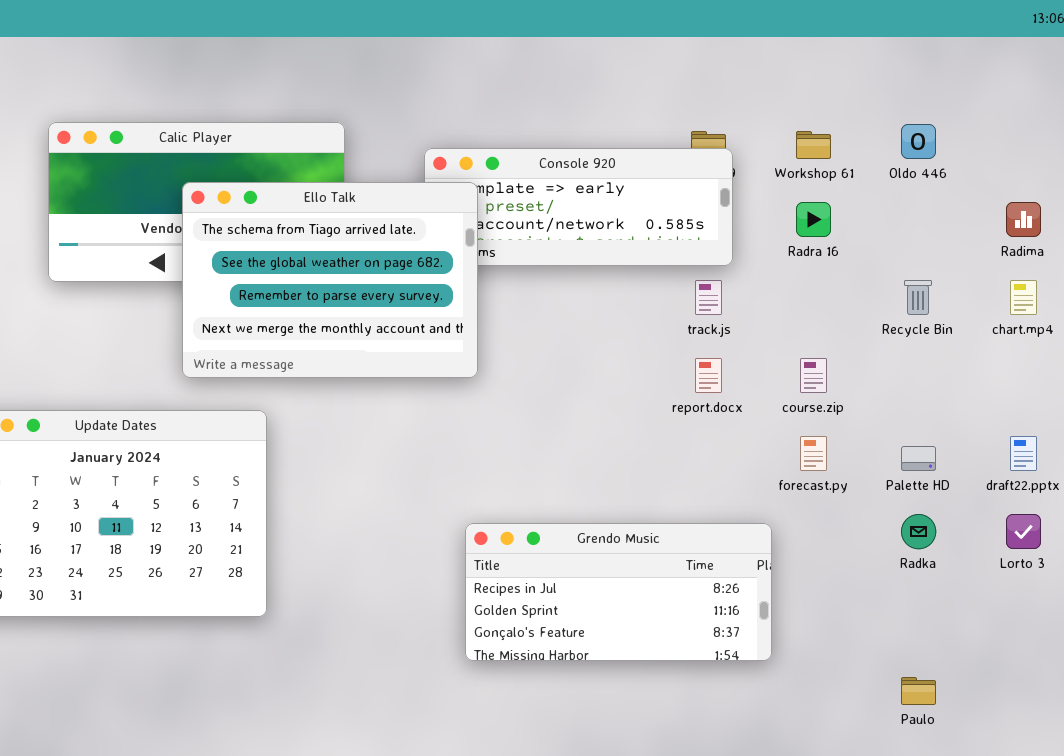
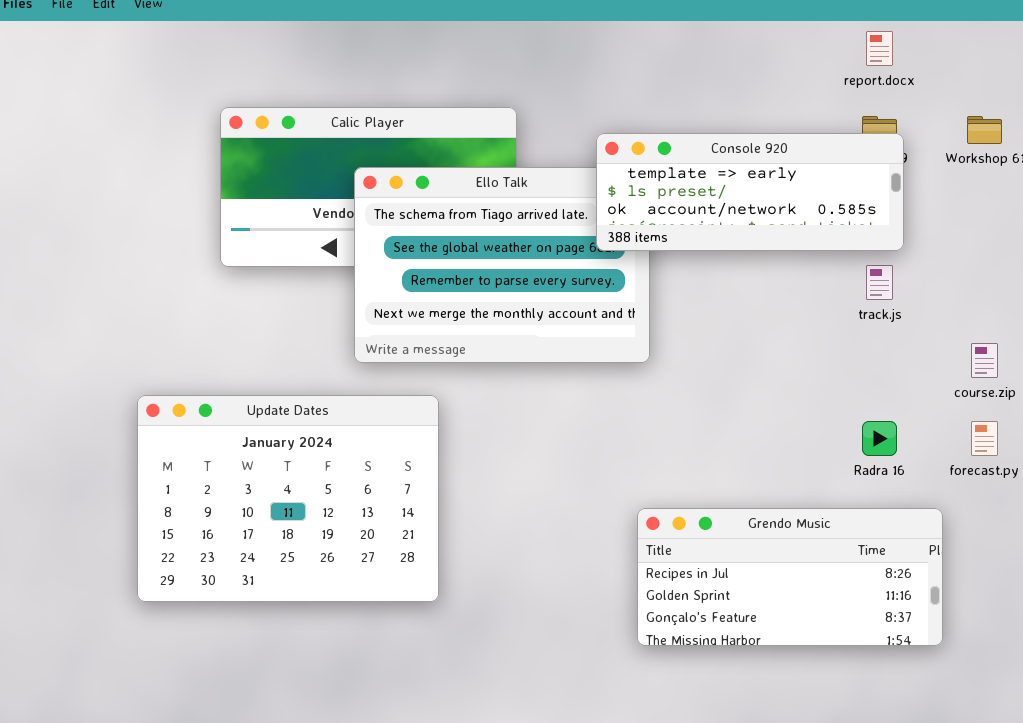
Console 920: [424,148,733,266] -> [596,133,904,251], raised
Radra 16: [796,202,831,237] -> [862,421,897,456], moved
report.docx: [695,358,722,393] -> [866,31,893,66], moved

